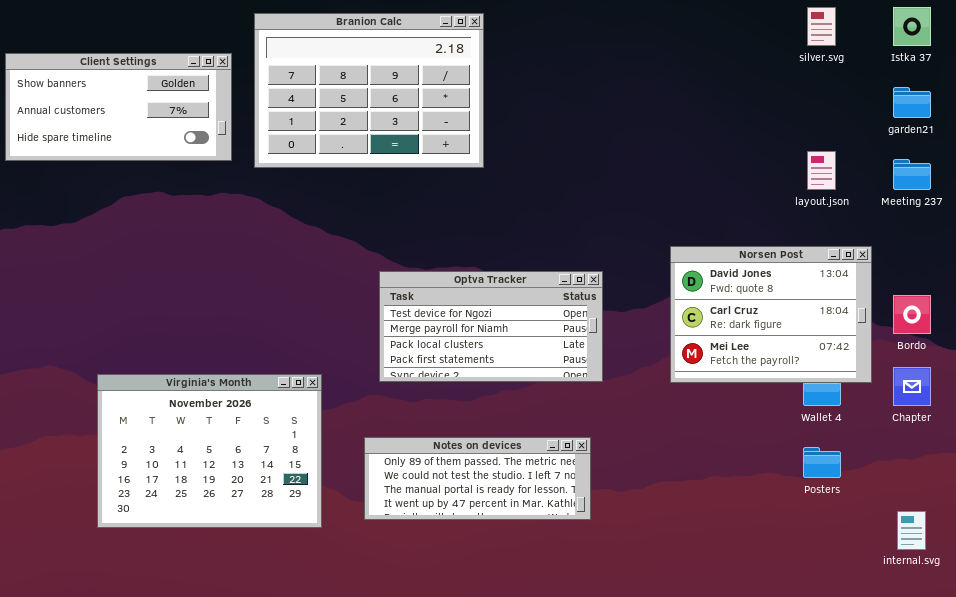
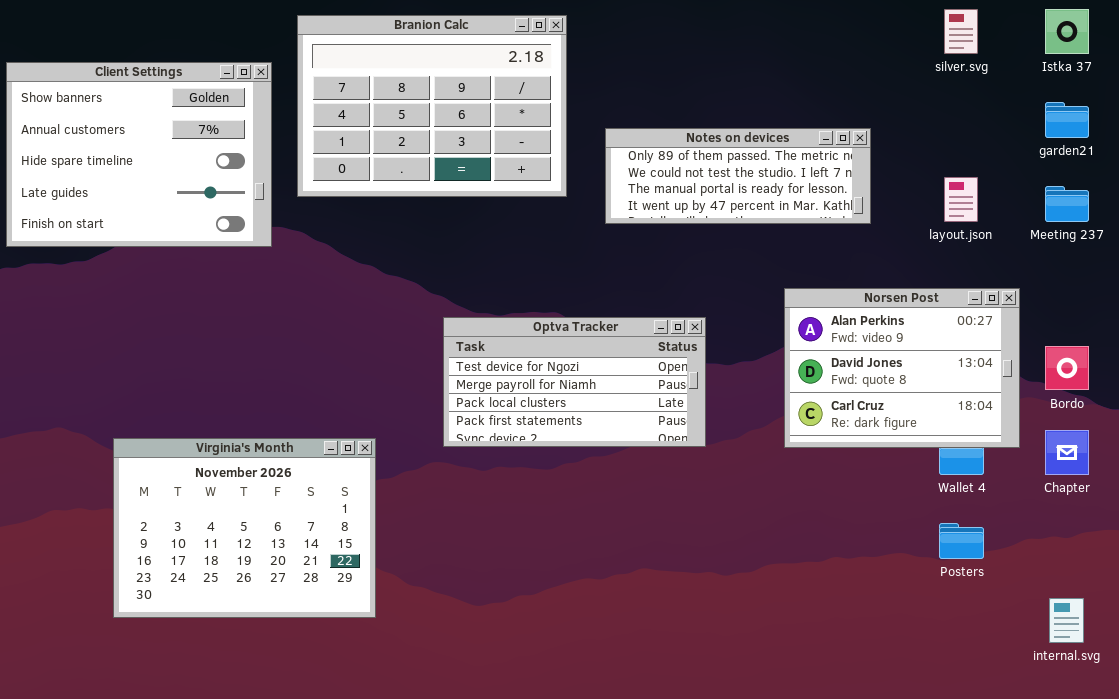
Client Settings: [5,53,232,161] -> [6,62,272,247], resized
Norsen Post: [670,246,872,383] -> [784,288,1020,448], scrolled up 1 row
Notes on devices: [364,437,591,520] -> [605,128,871,224], moved

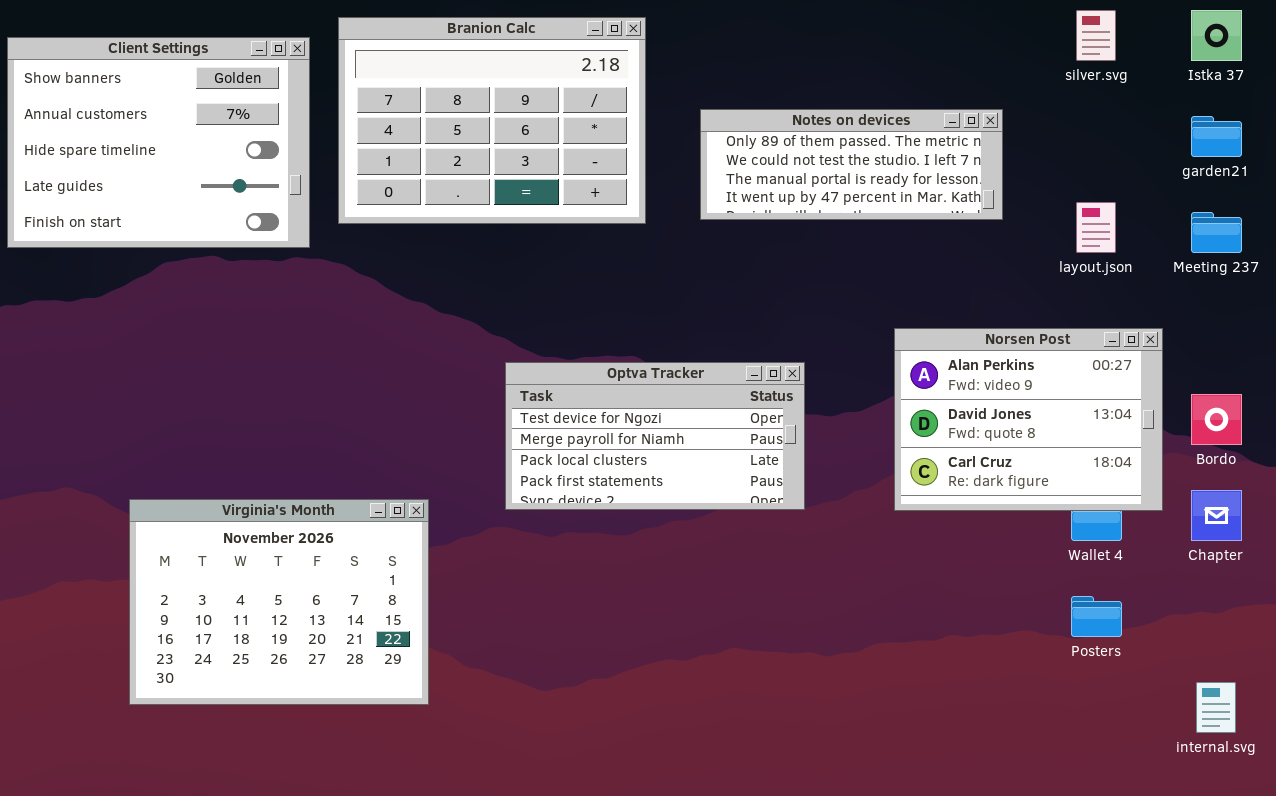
Client Settings: [6,62,272,247] -> [7,37,310,248], moved
Notes on devices: [605,128,871,224] -> [700,109,1003,220], moved

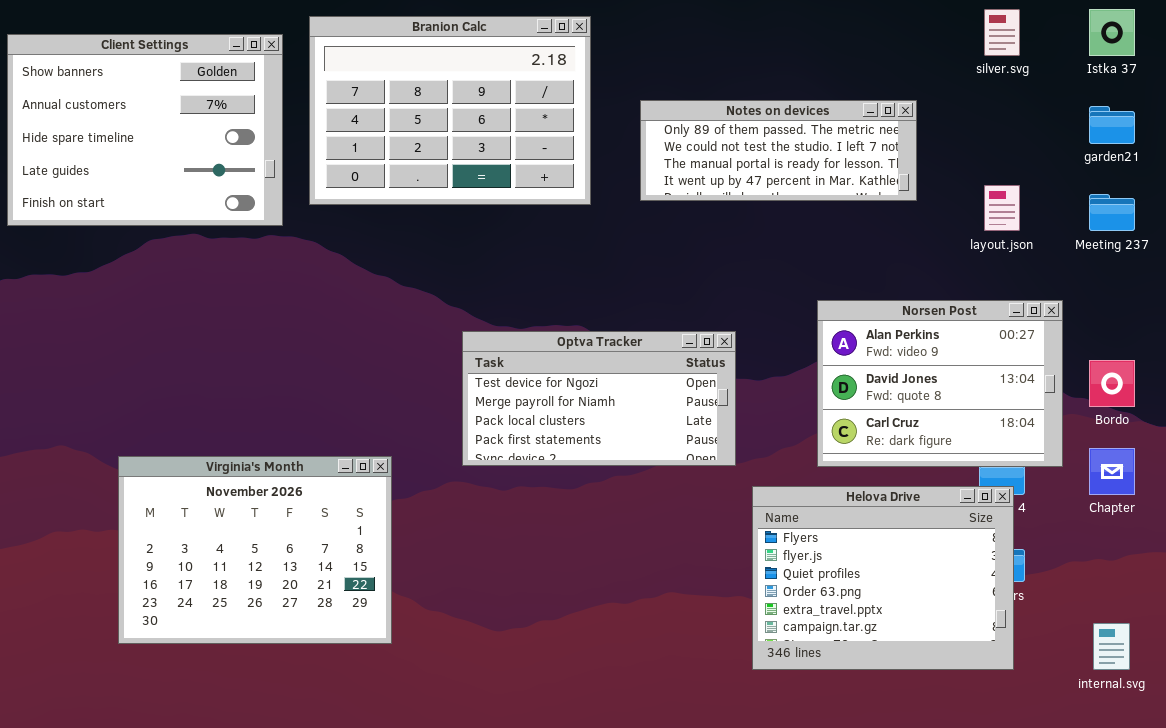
Helova Drive: none -> [752,486,1014,670], opened

